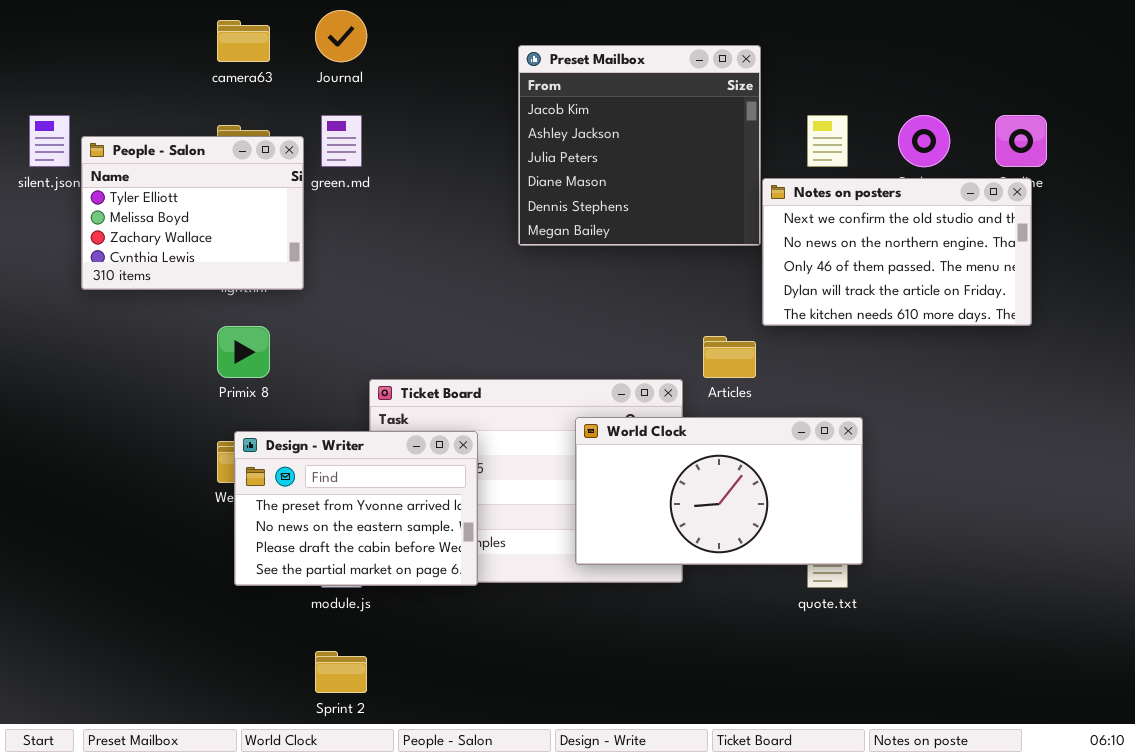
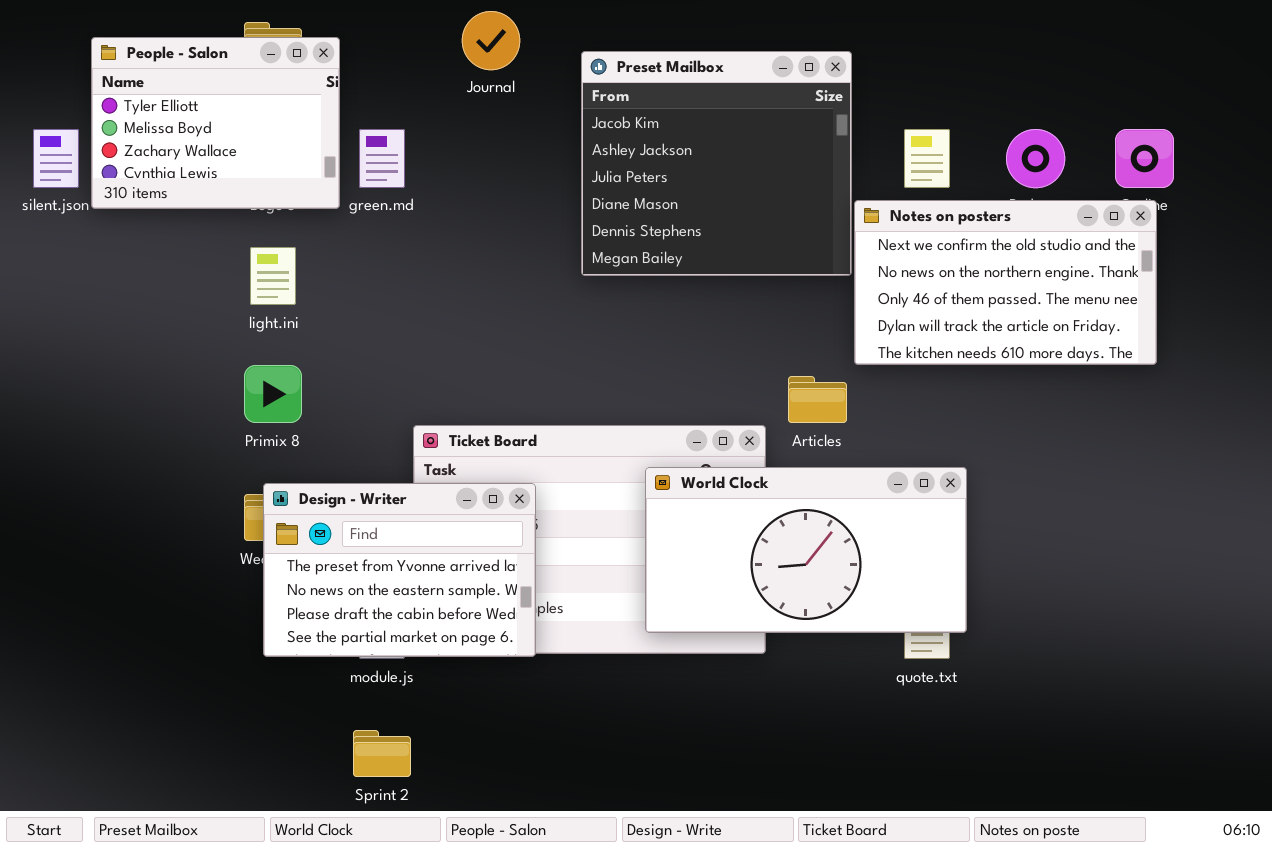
Journal: [315,10,367,62] -> [462,11,520,70], moved
People - Salon: [81,136,304,290] -> [91,37,340,209], moved

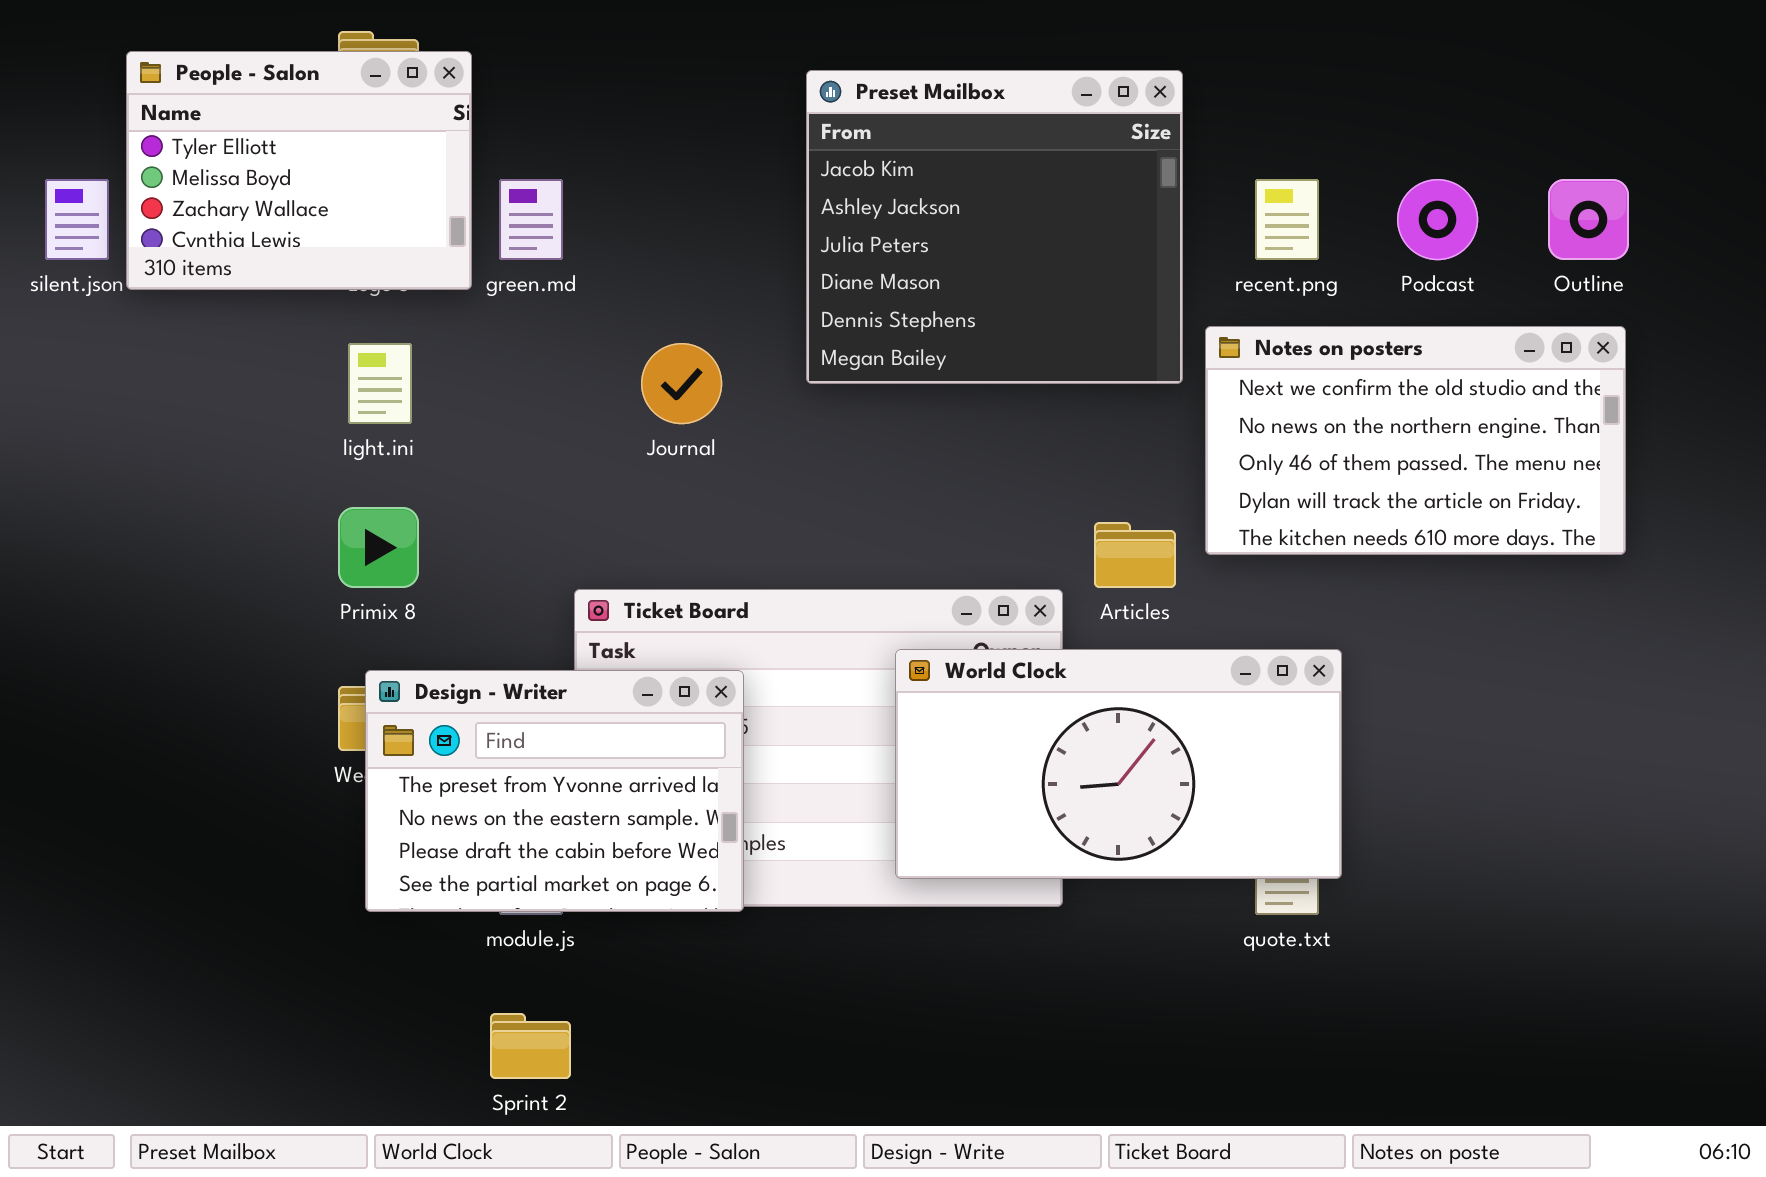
Journal: [462,11,520,70] -> [641,343,722,424], moved
Notes on posters: [854,200,1157,365] -> [1205,326,1626,555], moved

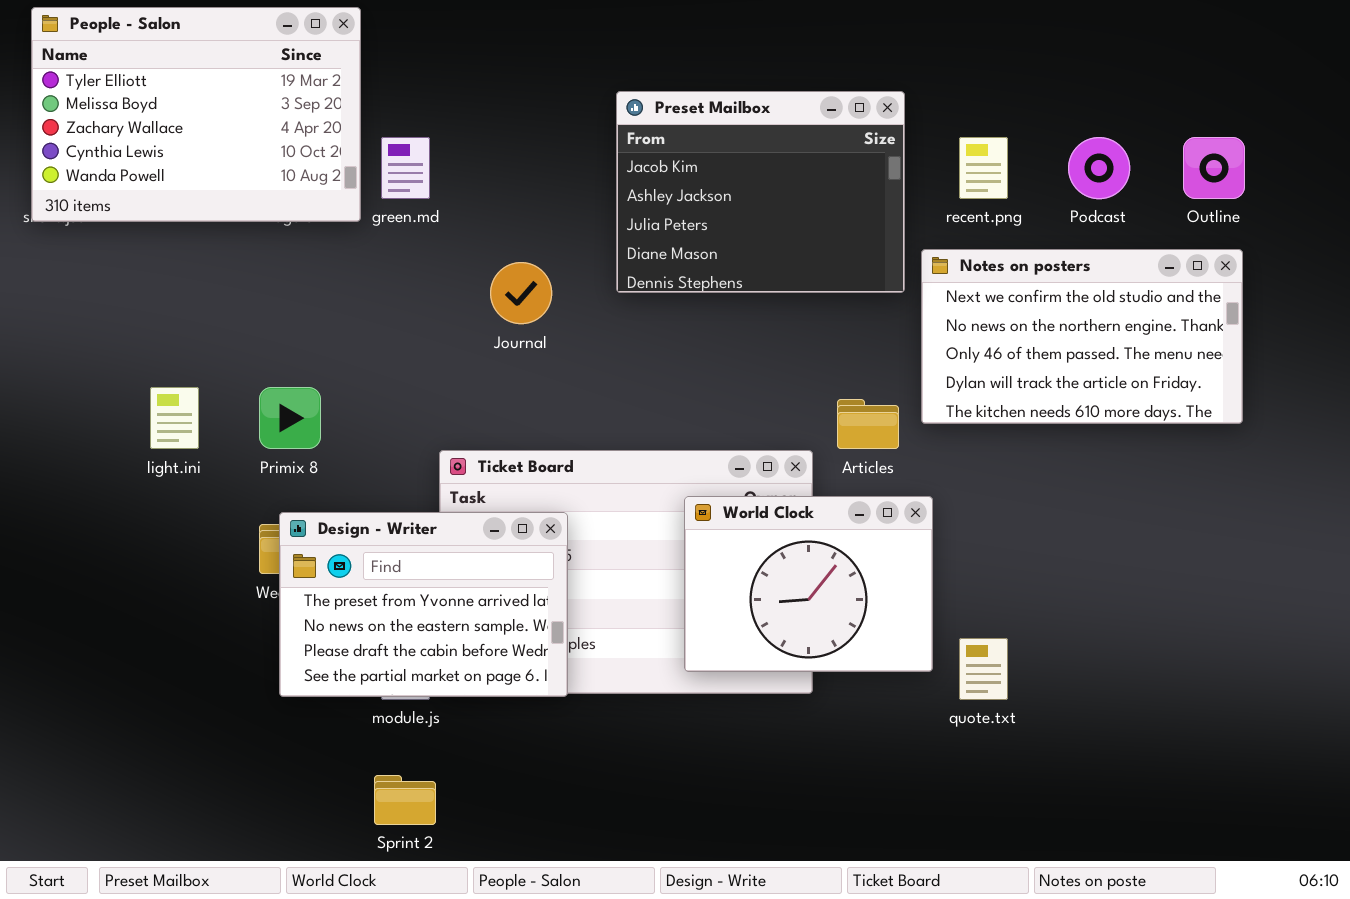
People - Salon: [126,51,472,290] -> [31,7,361,222], resized
Preset Mailbox: [806,70,1183,384] -> [616,91,905,293], resized
light.ini: [348,343,412,424] -> [150,387,199,449], moved
World Clock: [895,649,1342,879] -> [684,496,933,672], resized

